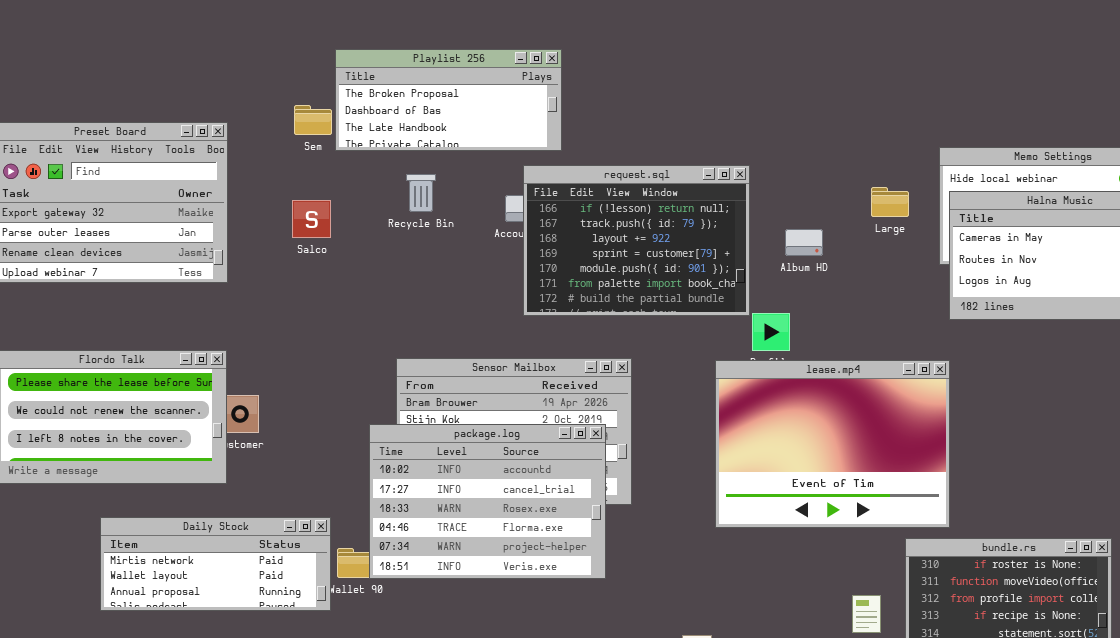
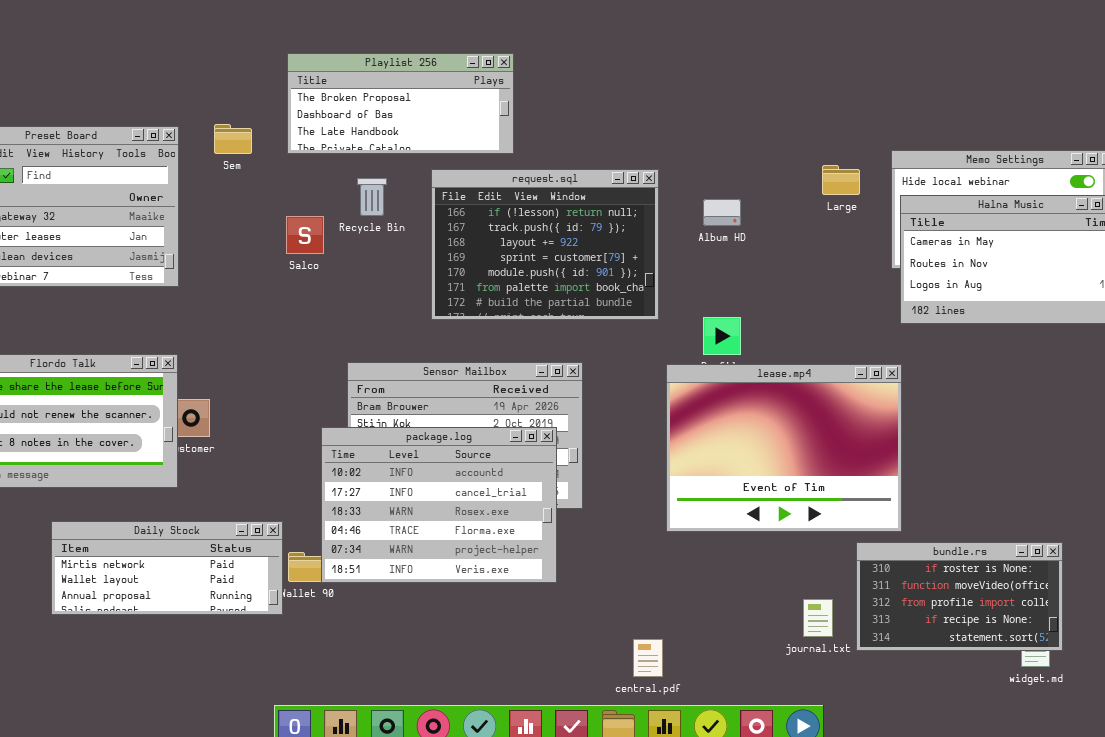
Sem: [294,105,332,135] -> [214,124,252,154], moved
request.sql: [523,165,750,316] -> [431,169,659,320], moved
Large: [871,187,909,217] -> [822,165,860,195], moved
Salco: [292,200,331,238] -> [286,216,324,254], moved
Album HD: [785,229,823,256] -> [703,199,741,226], moved

